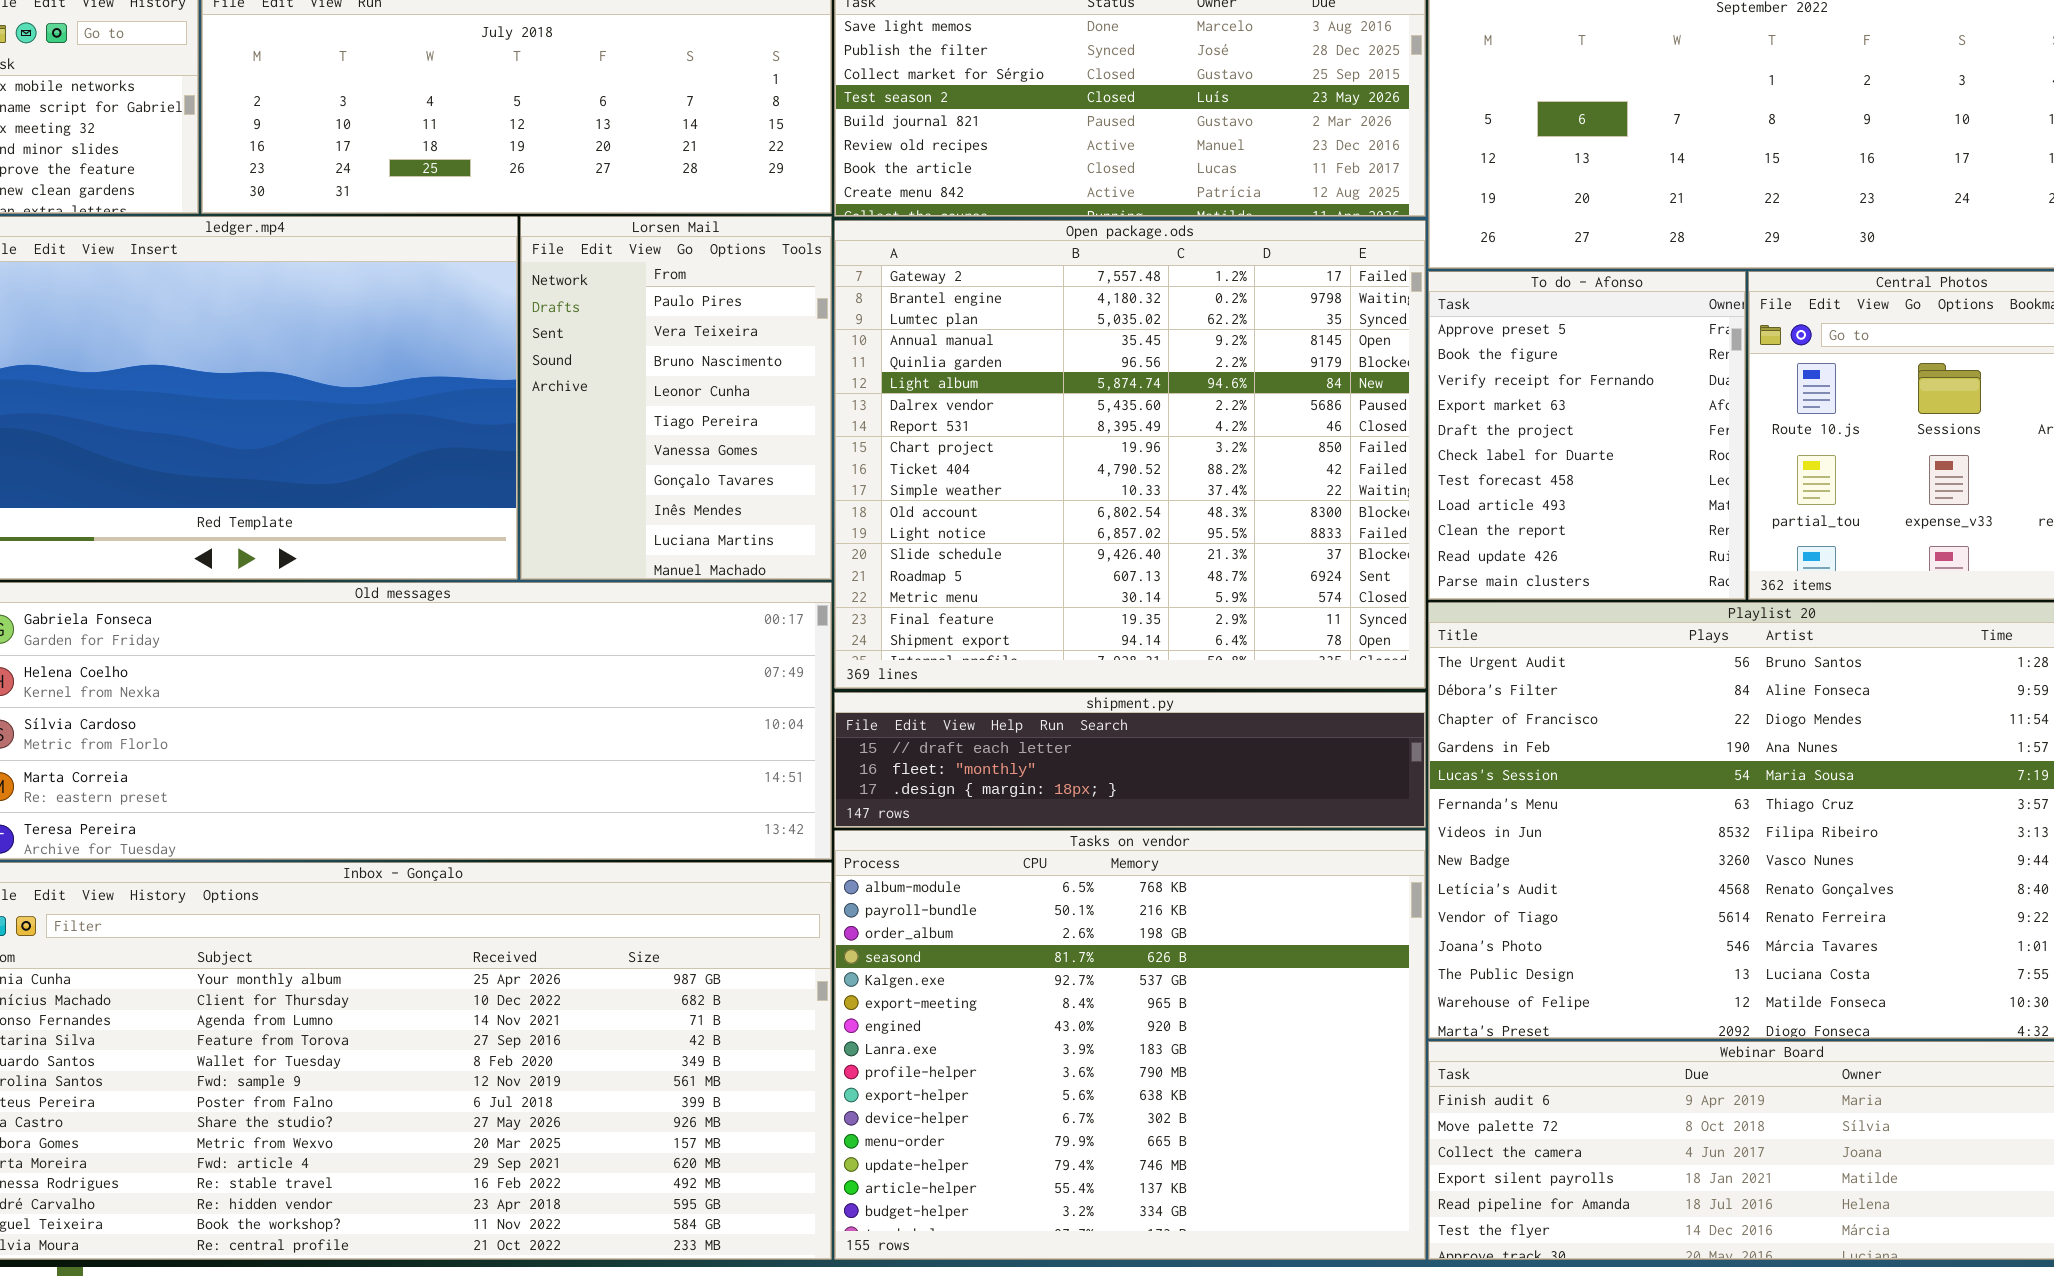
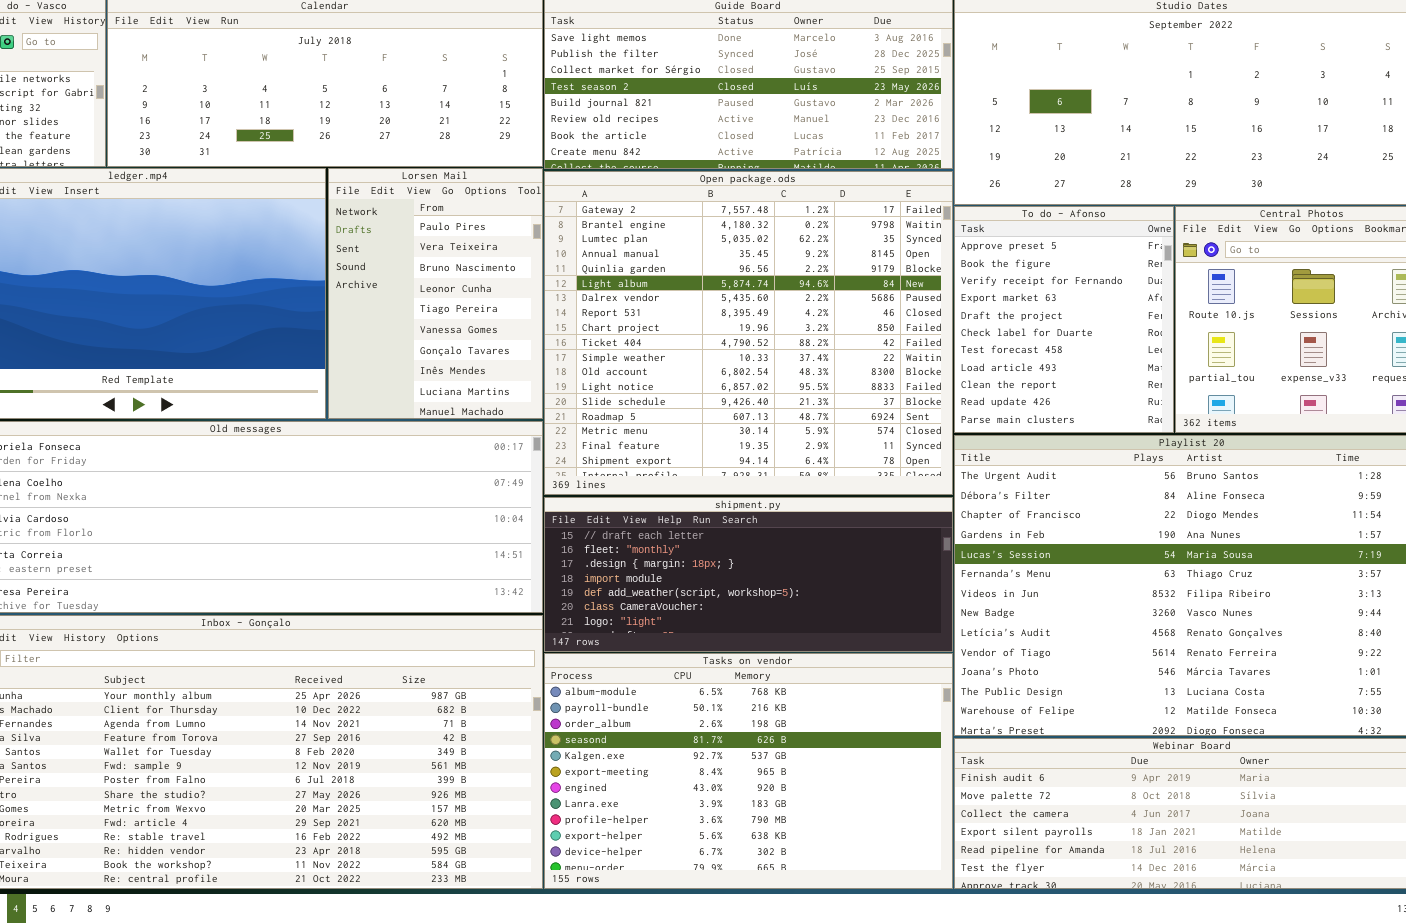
shipment.py: [834,692,1426,828] -> [544,497,953,652], resized
Tasks on vendor: [834,830,1426,1260] -> [544,653,953,889], resized

